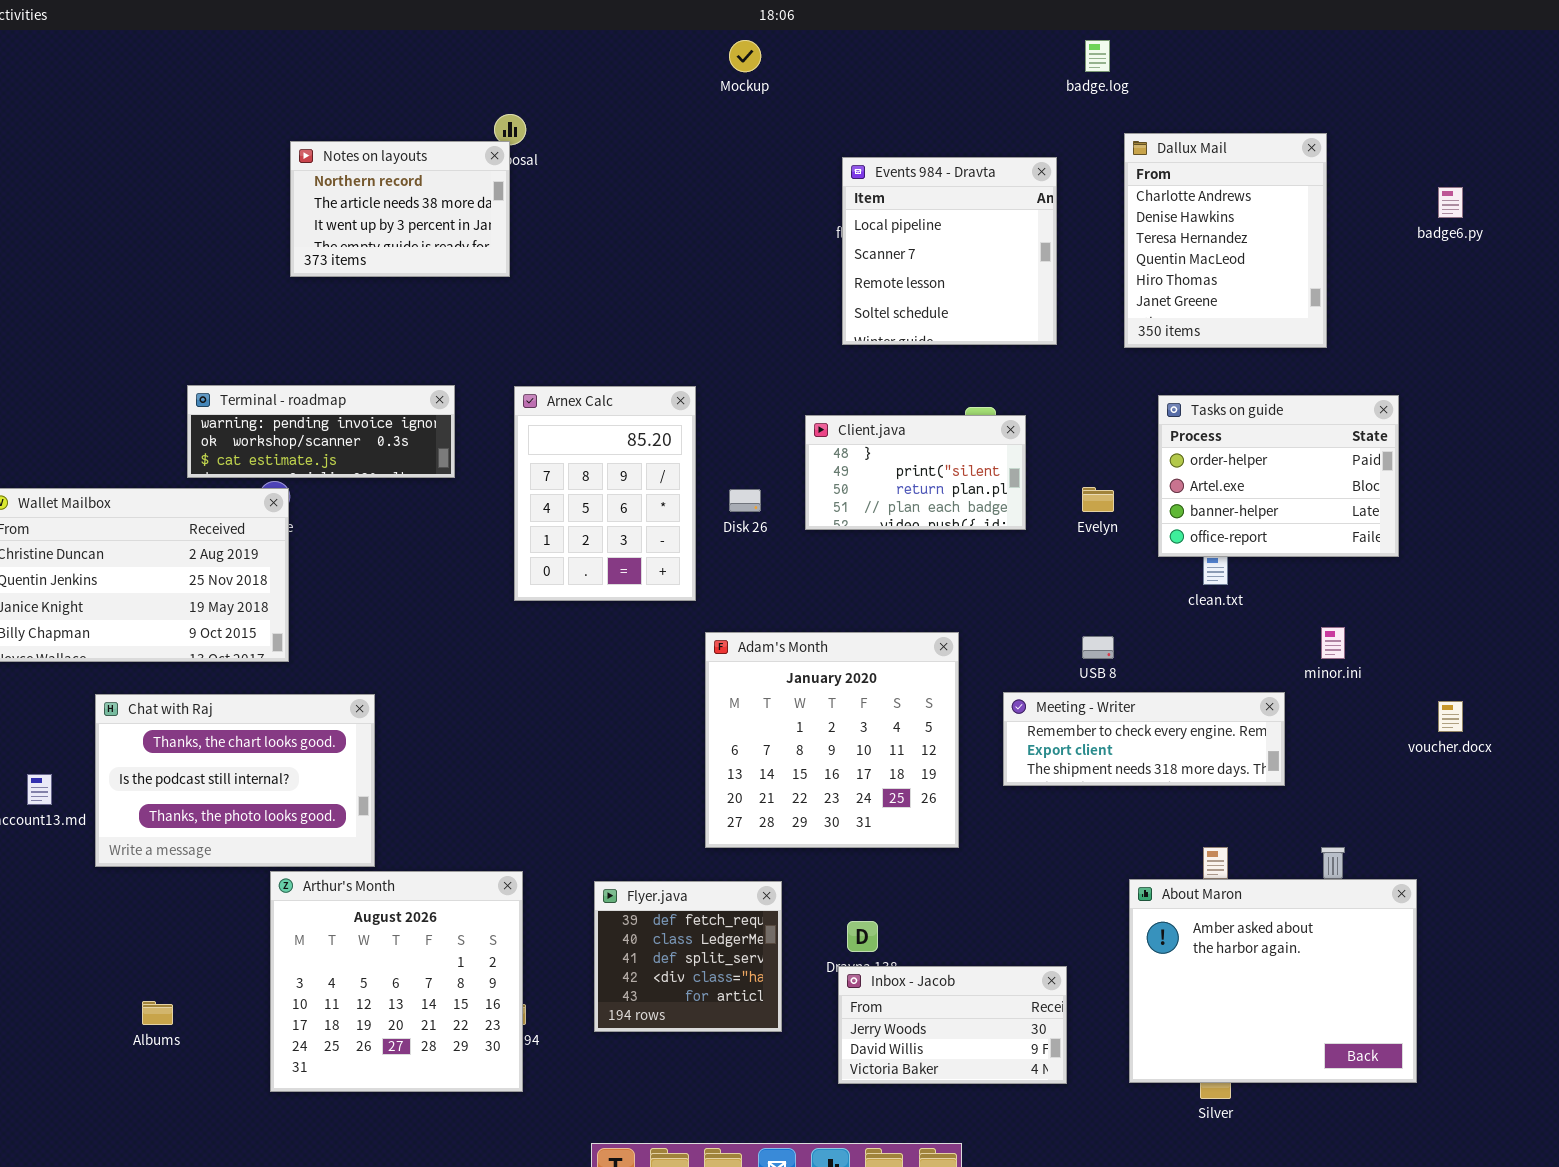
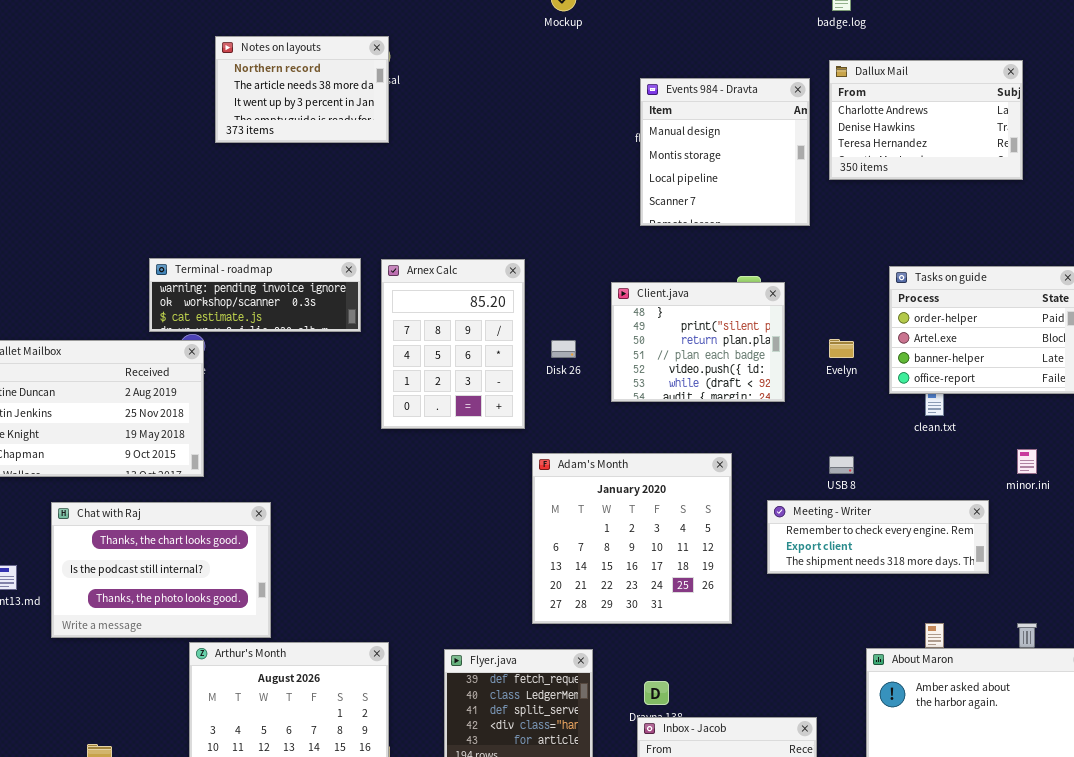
Dallux Mail: [1124,133,1327,348] -> [829,60,1023,180], resized
Notes on layouts: [290,141,510,277] -> [215,36,389,143], moved
Events 984 - Dravta: [842,157,1057,345] -> [640,78,810,226], scrolled up 2 rows
Terminal - roadmap: [187,385,455,478] -> [149,258,361,332], moved
Client.java: [805,415,1026,530] -> [611,282,785,402], resized

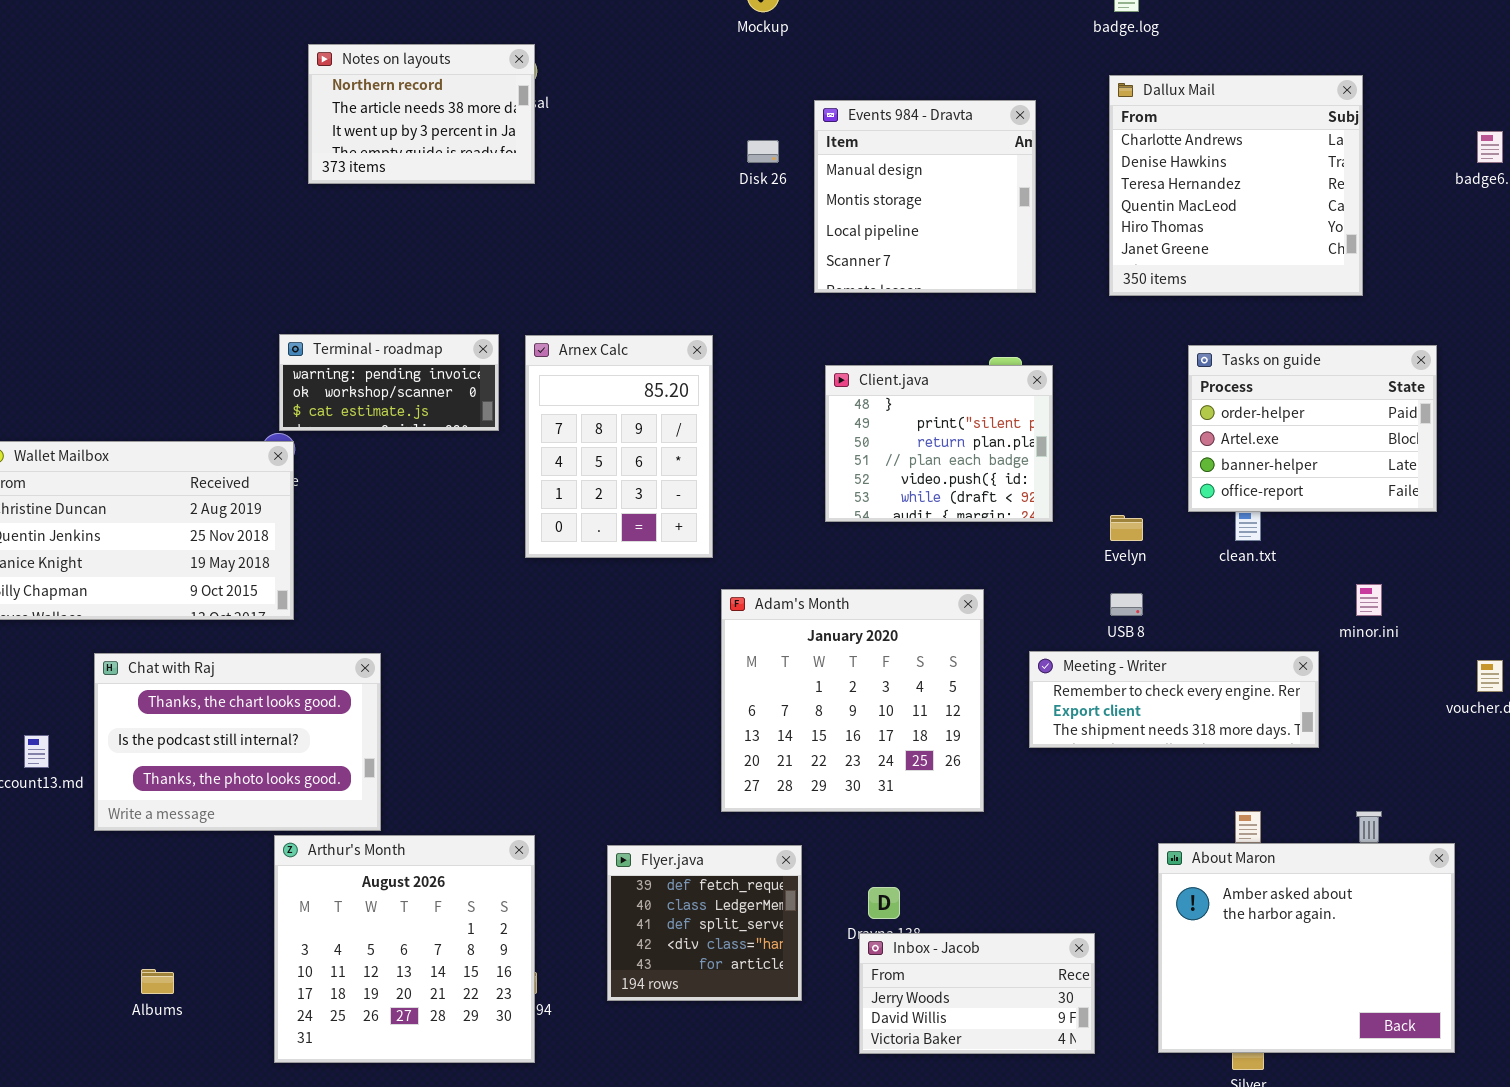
Dallux Mail: [829,60,1023,180] -> [1109,75,1363,296], resized
Events 984 - Dravta: [640,78,810,226] -> [814,100,1036,293], moved
Terminal - roadmap: [149,258,361,332] -> [279,334,499,431], resized
Evelyn: [829,339,854,358] -> [1110,515,1143,541], moved
Disk 26: [551,340,576,358] -> [747,140,779,163], moved

